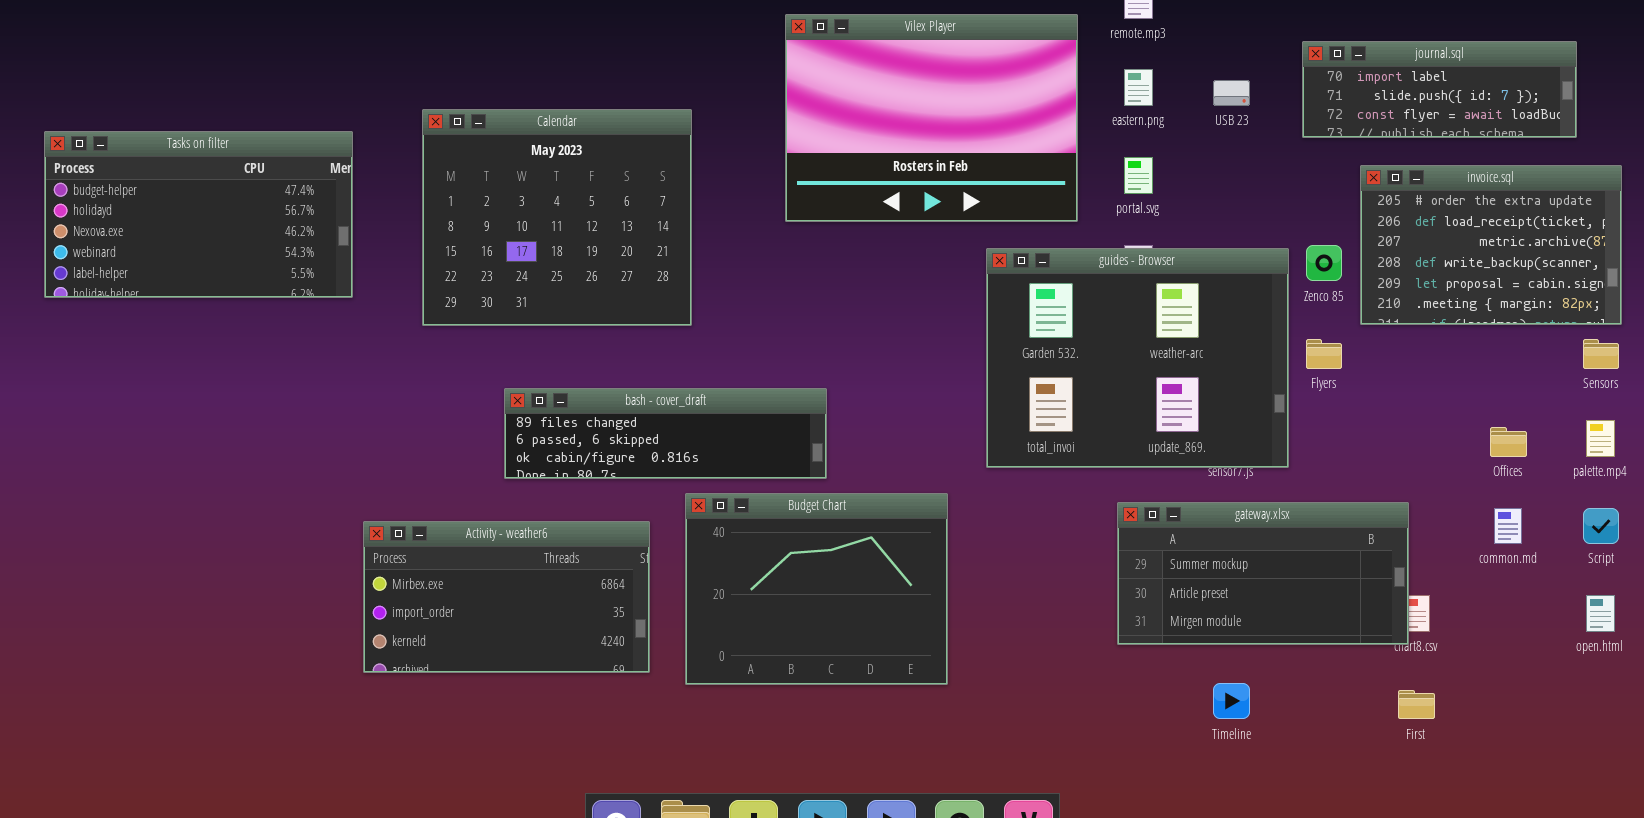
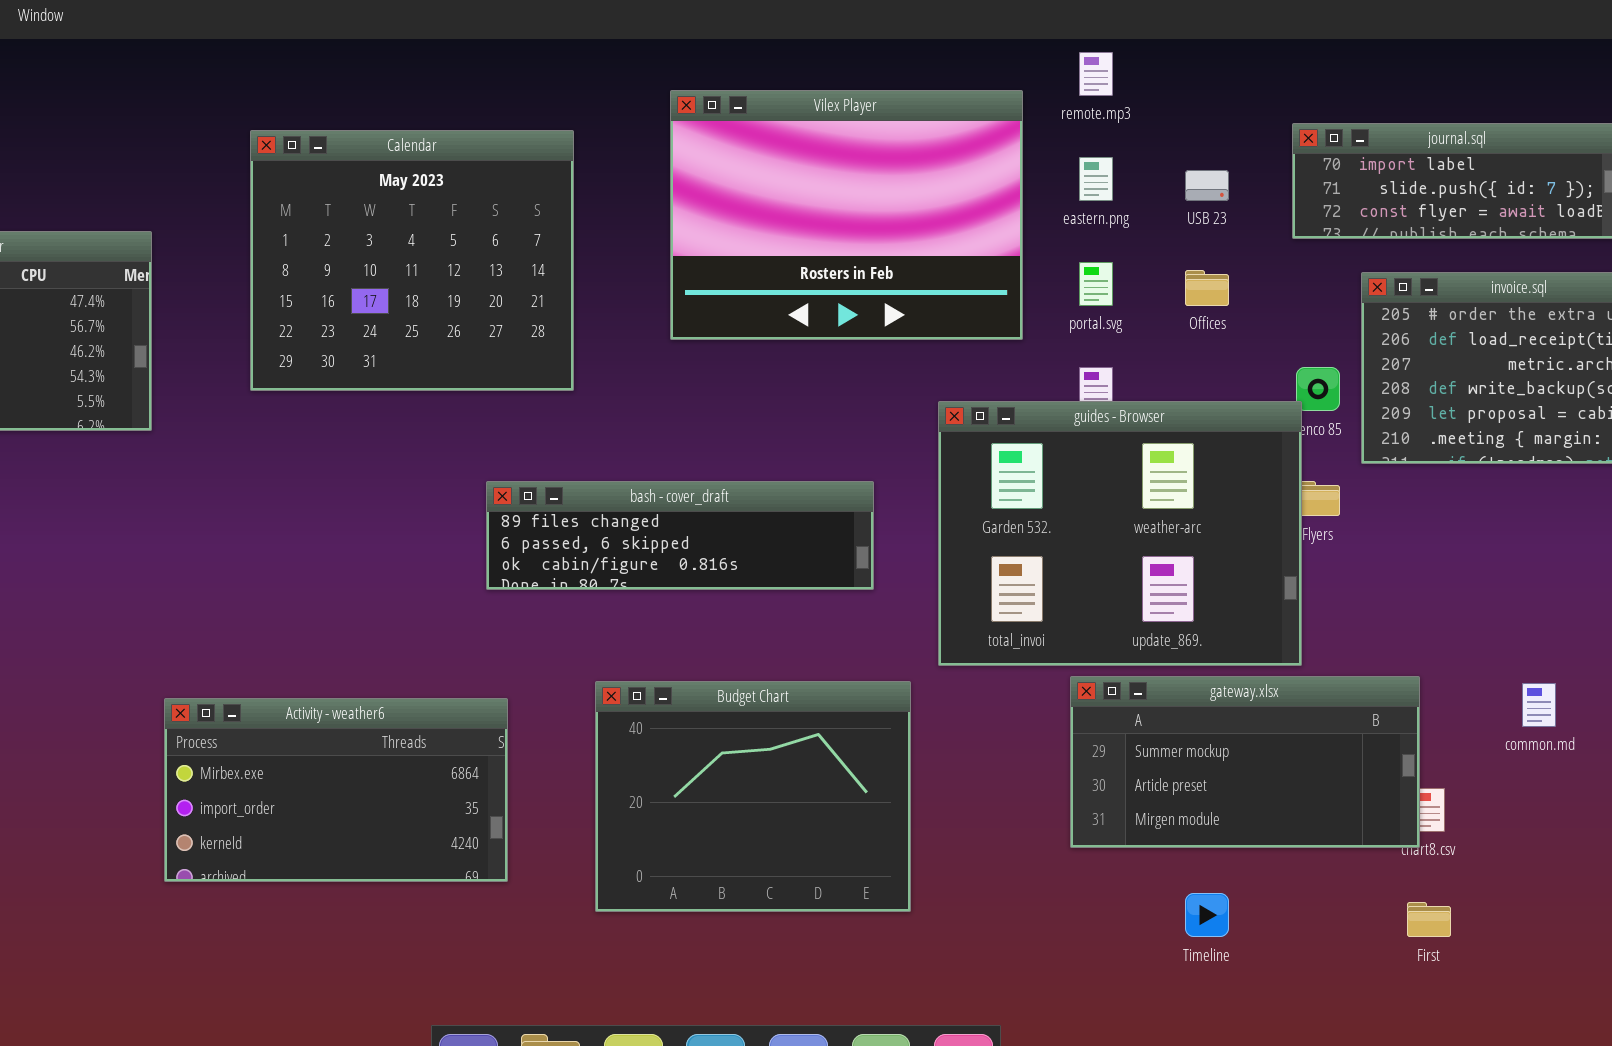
Calendar: [422,109,692,326] -> [250,130,574,391], moved
guides - Browser: [986,248,1289,468] -> [938,401,1302,666], moved
bash - cover_draft: [504,388,827,479] -> [486,481,874,590], moved
Offices: [1490,427,1527,457] -> [1185,270,1229,306], moved
Budget Chart: [685,493,948,685] -> [595,681,911,912], moved

